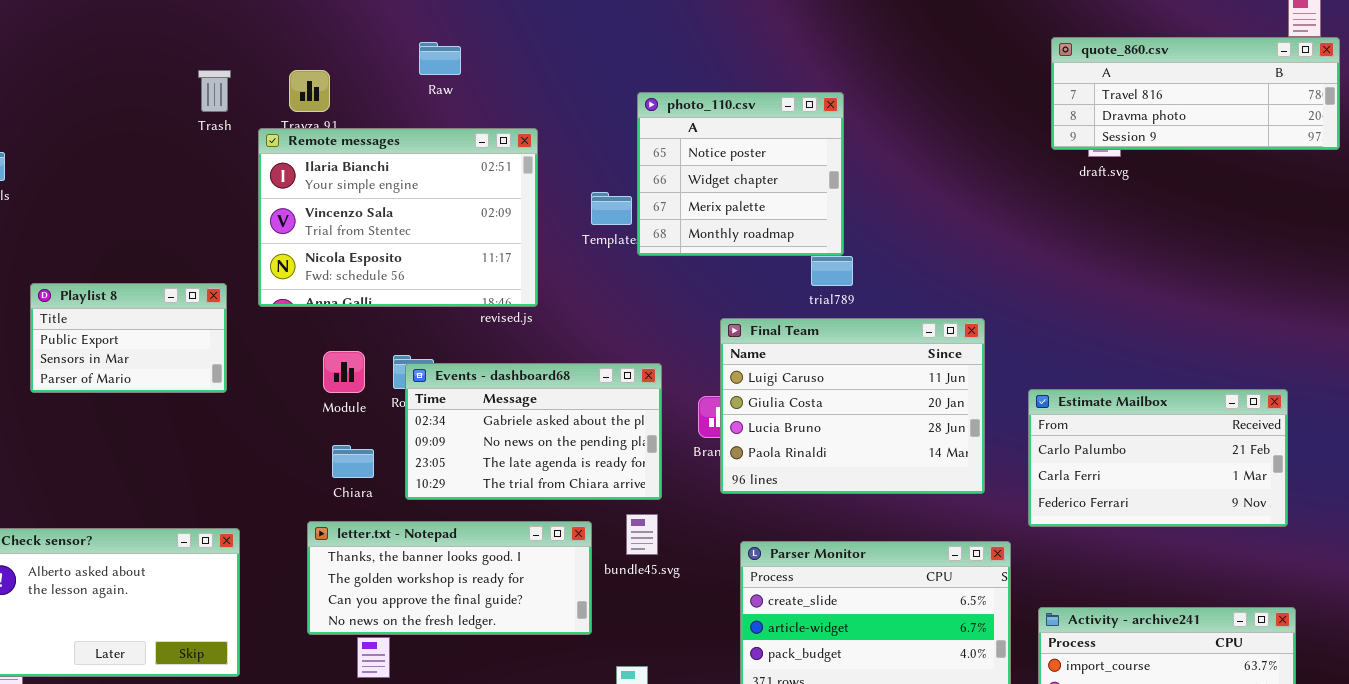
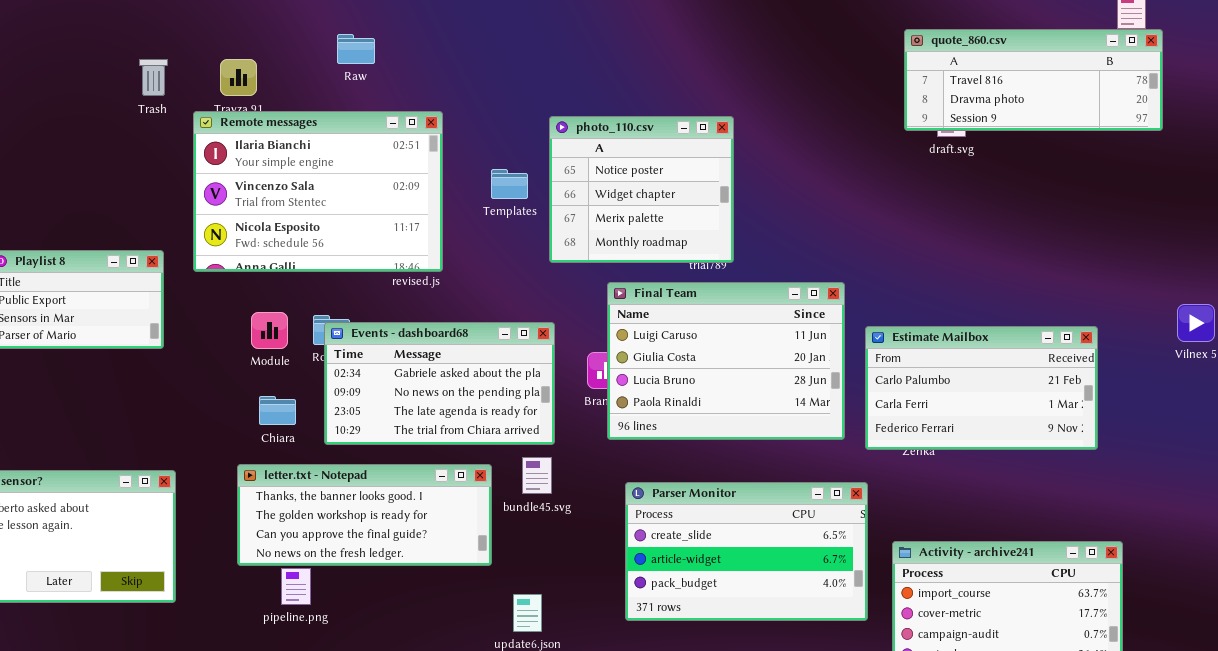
photo_110.csv: [637,92,844,256] -> [549,116,734,263], moved
Estimate Mailbox: [1028,389,1288,527] -> [865,326,1098,450], moved

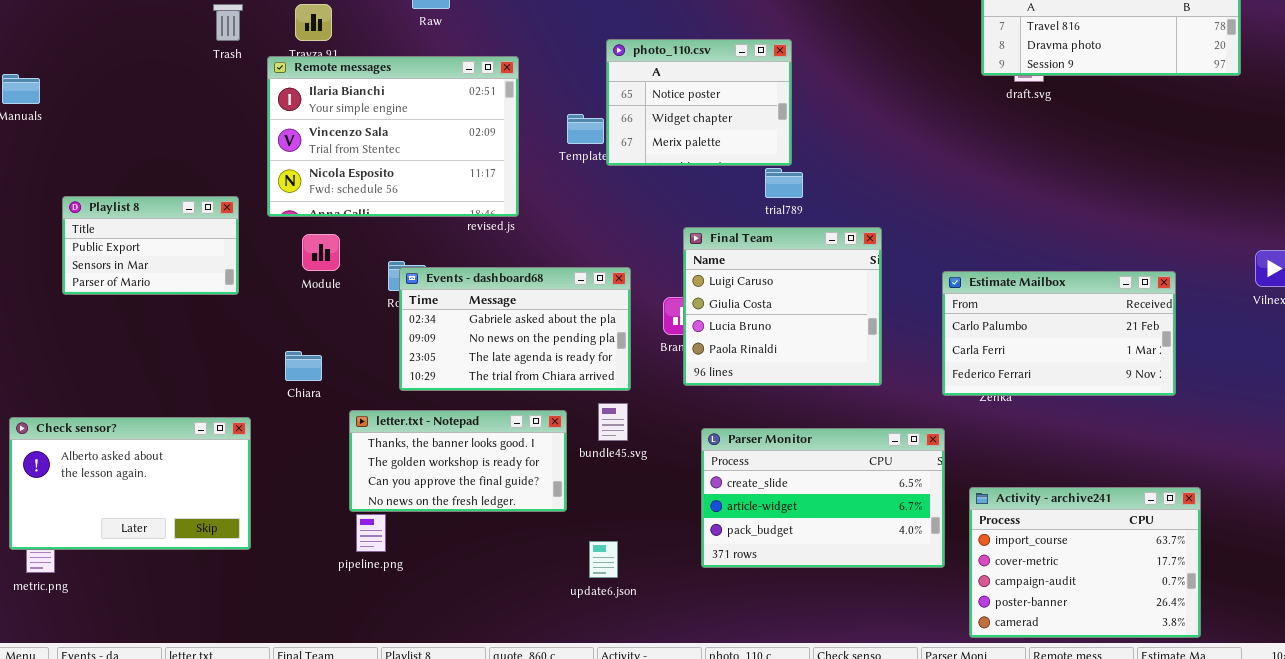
photo_110.csv: [549,116,734,263] -> [606,39,792,166], moved, resized
Final Team: [607,282,845,440] -> [683,227,882,386], resized
Module: [251,312,288,349] -> [302,234,340,271], moved
Chiara: [259,396,296,425] -> [285,351,322,381], moved
letter.txt - Notepad: [237,464,492,566] -> [349,410,567,512], resized

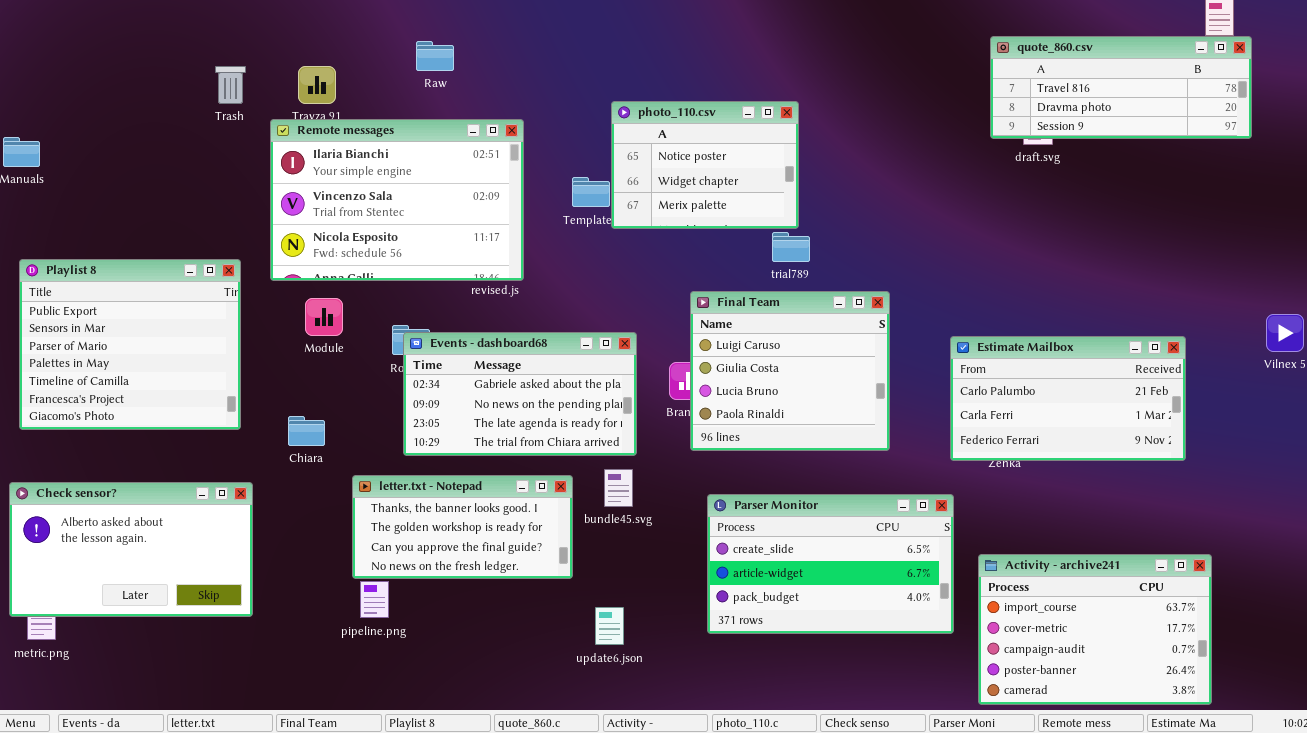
Playlist 8: [62,196,239,295] -> [19,259,241,430], resized

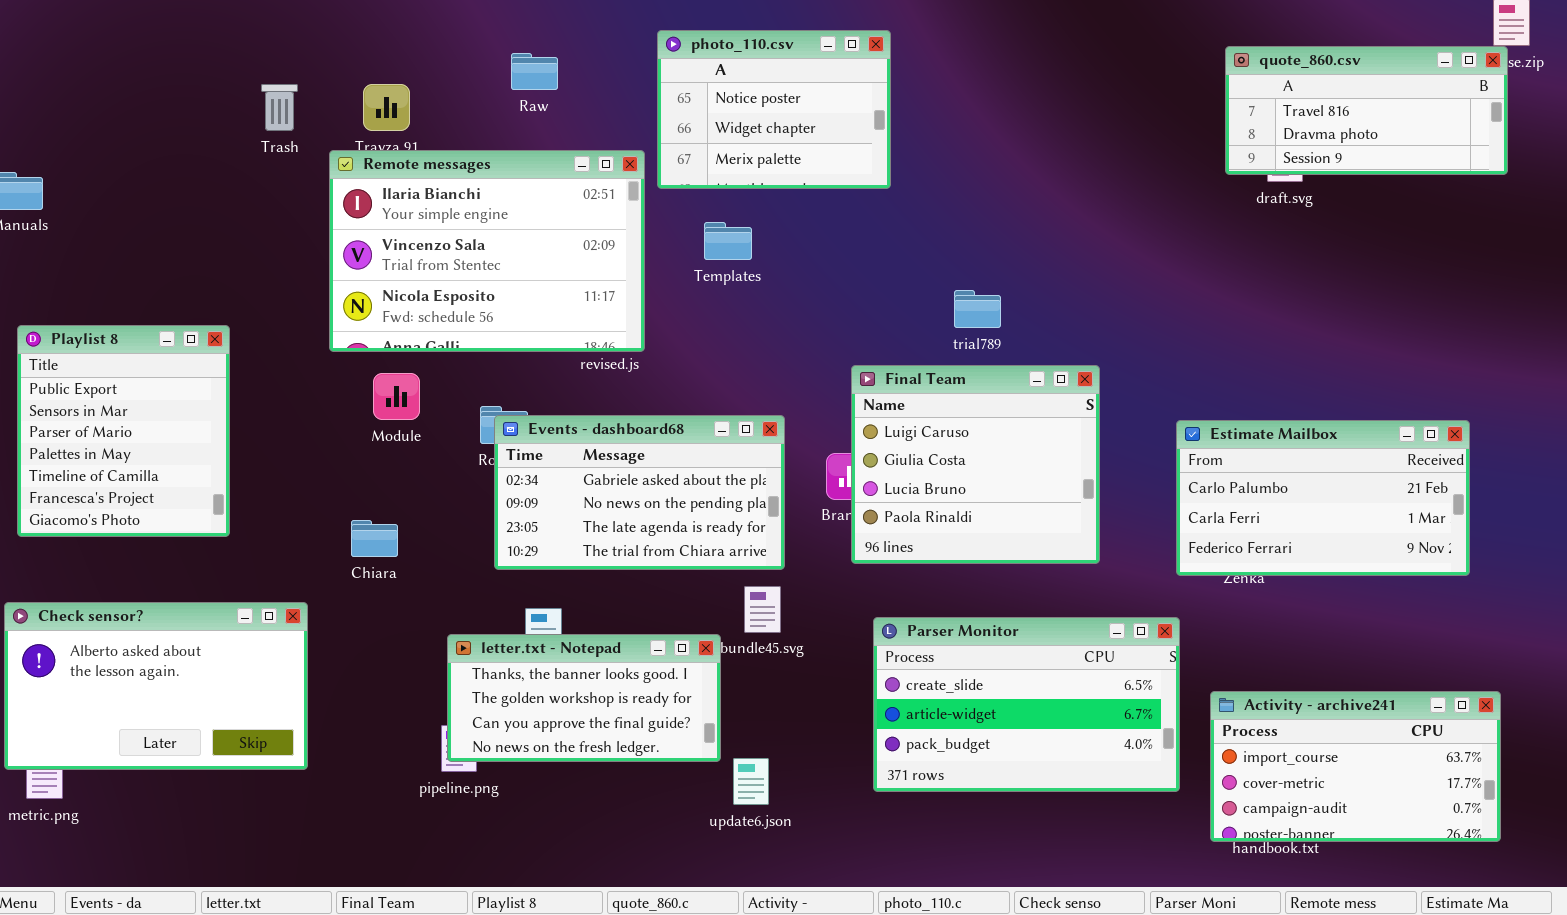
quote_860.csv: [990,36,1252,139] -> [1225,46,1508,175], resized
photo_110.csv: [611,101,799,229] -> [657,30,891,189], moved
Playlist 8: [19,259,241,430] -> [17,325,230,537], resized
letter.txt - Notepad: [352,475,573,579] -> [447,634,721,762], moved
Activity - archive241: [978,554,1212,705] -> [1210,691,1501,842], resized

